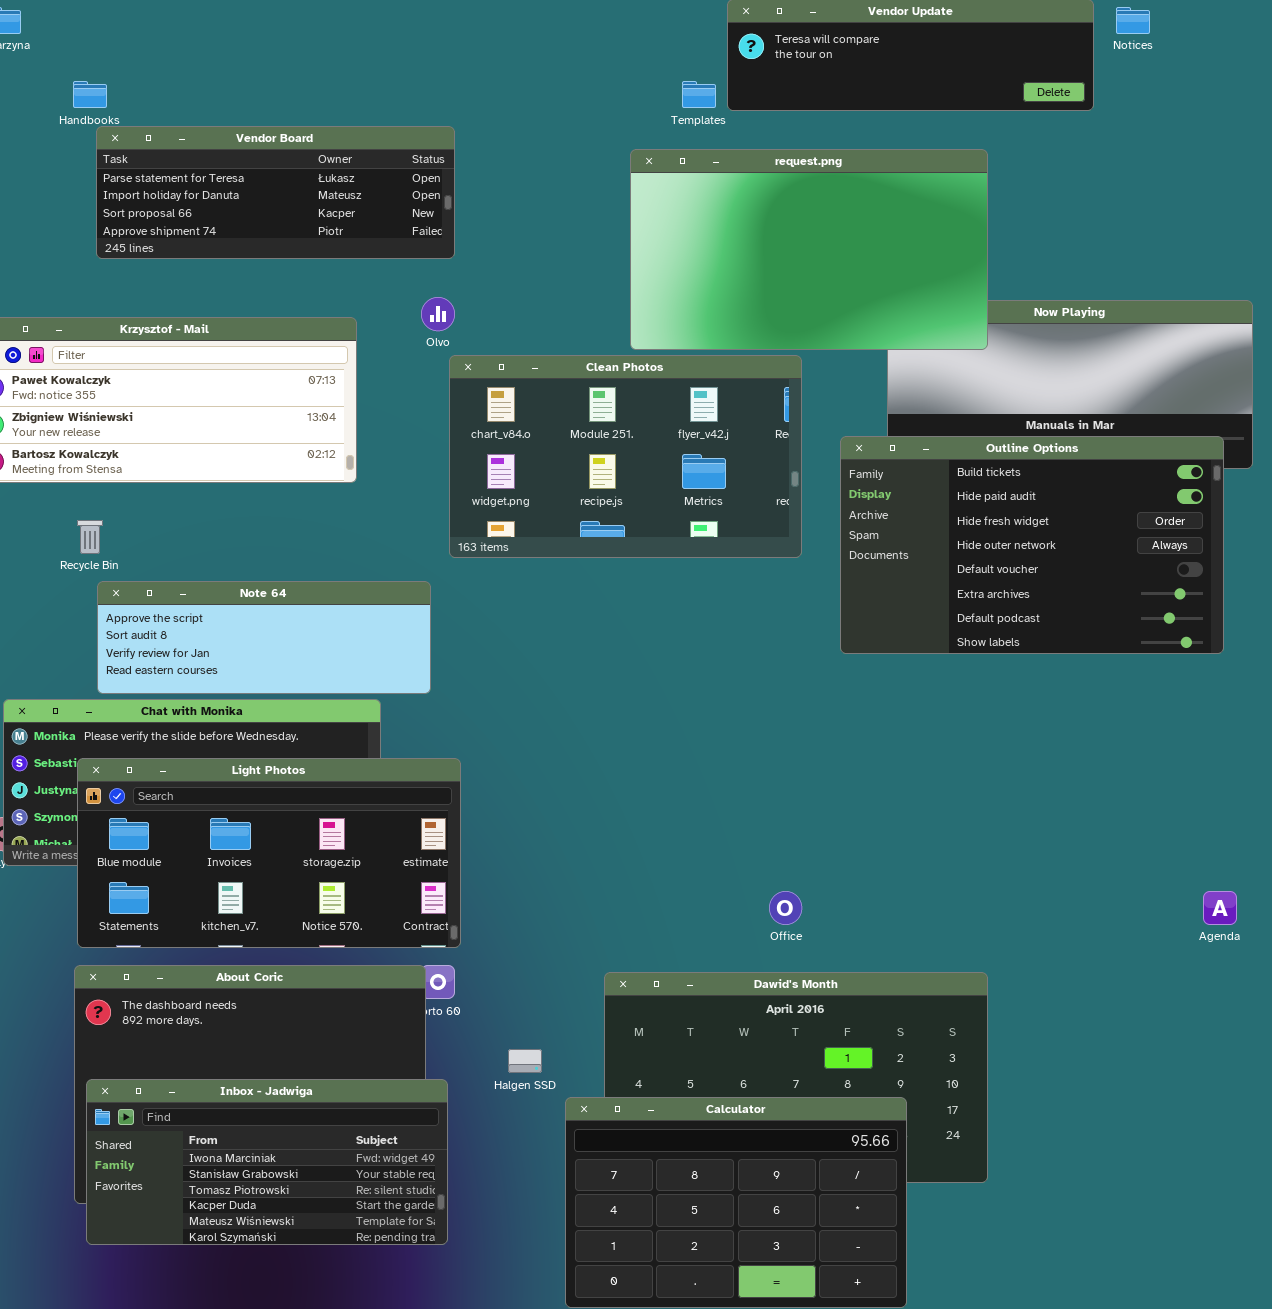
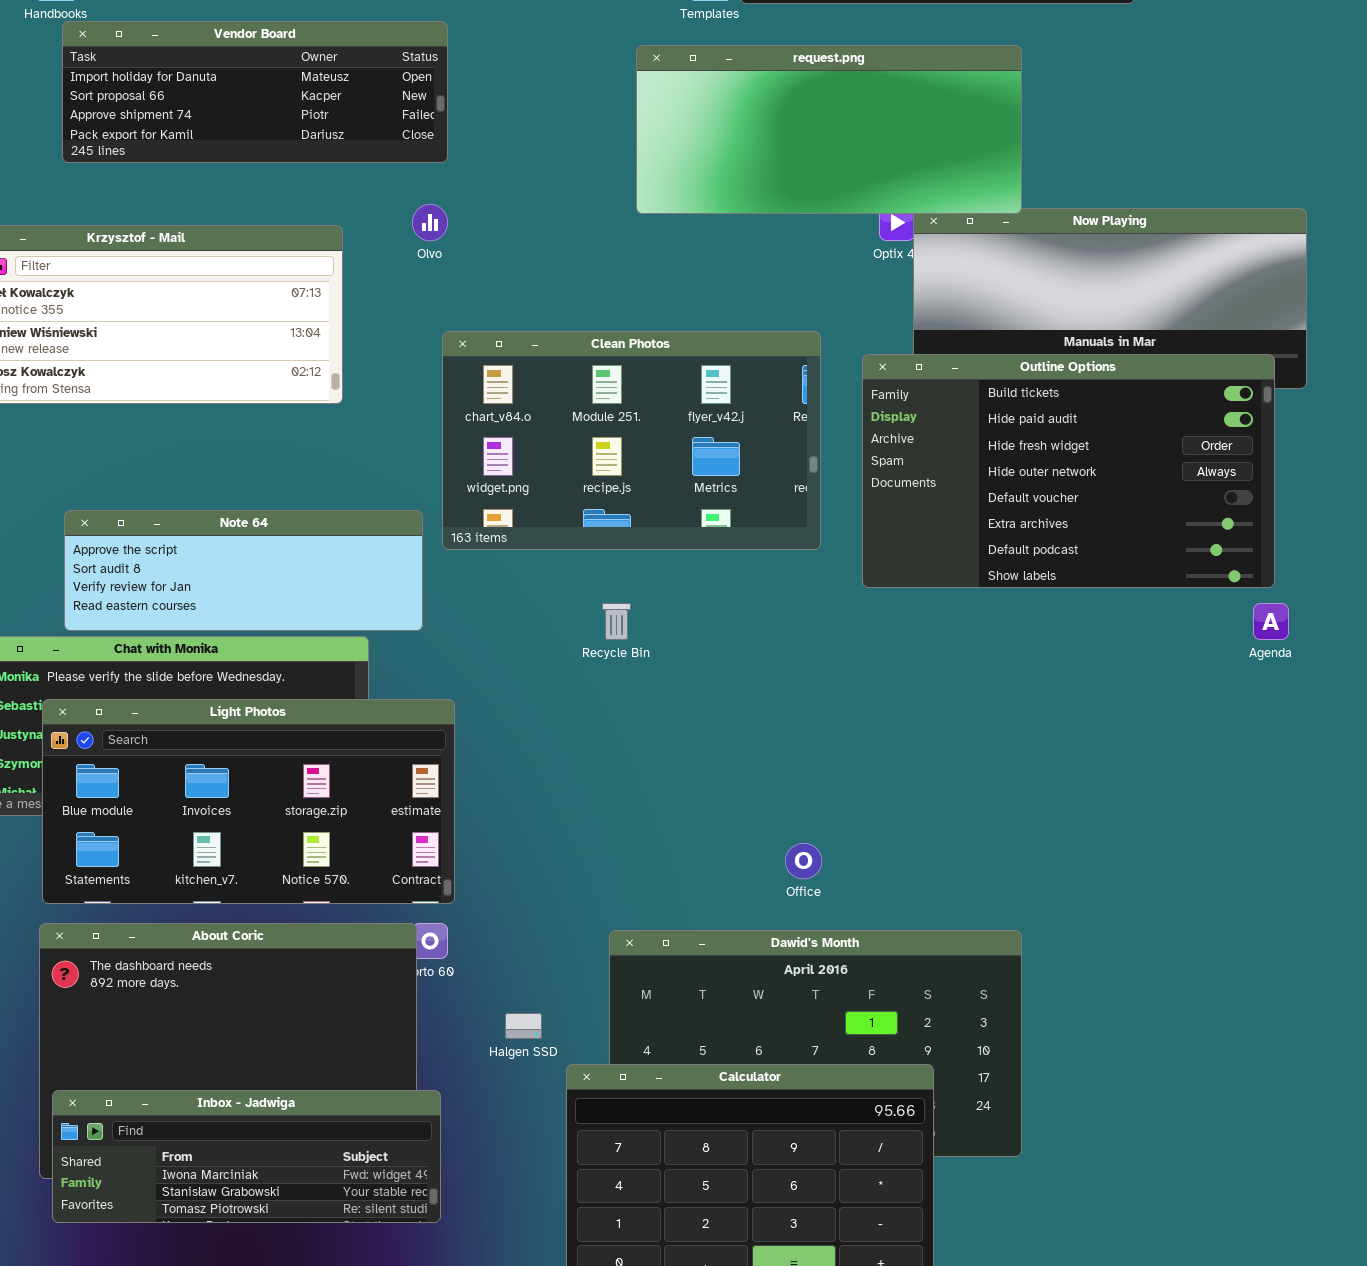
Vendor Board: [96,126,455,259] -> [62,21,448,163], scrolled down 1 row
request.png: [630,149,988,350] -> [636,45,1022,214], resized
Clean Photos: [449,355,802,558] -> [442,331,821,550], moved
Recycle Bin: [77,520,103,554] -> [602,603,631,640], moved
Agenda: [1203,891,1237,925] -> [1253,603,1289,640], moved
Inbox - Jadwiga: [86,1079,448,1245] -> [52,1090,441,1223], resized

